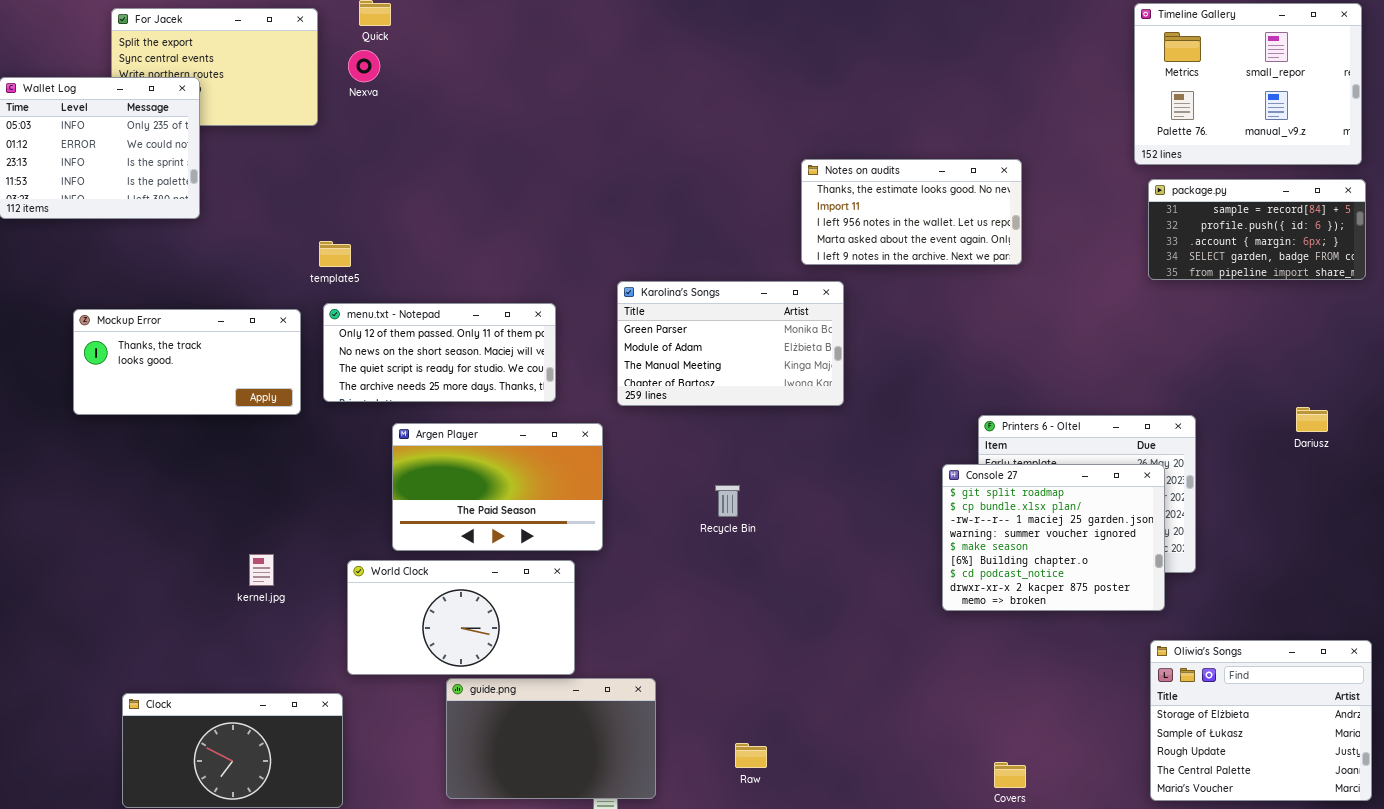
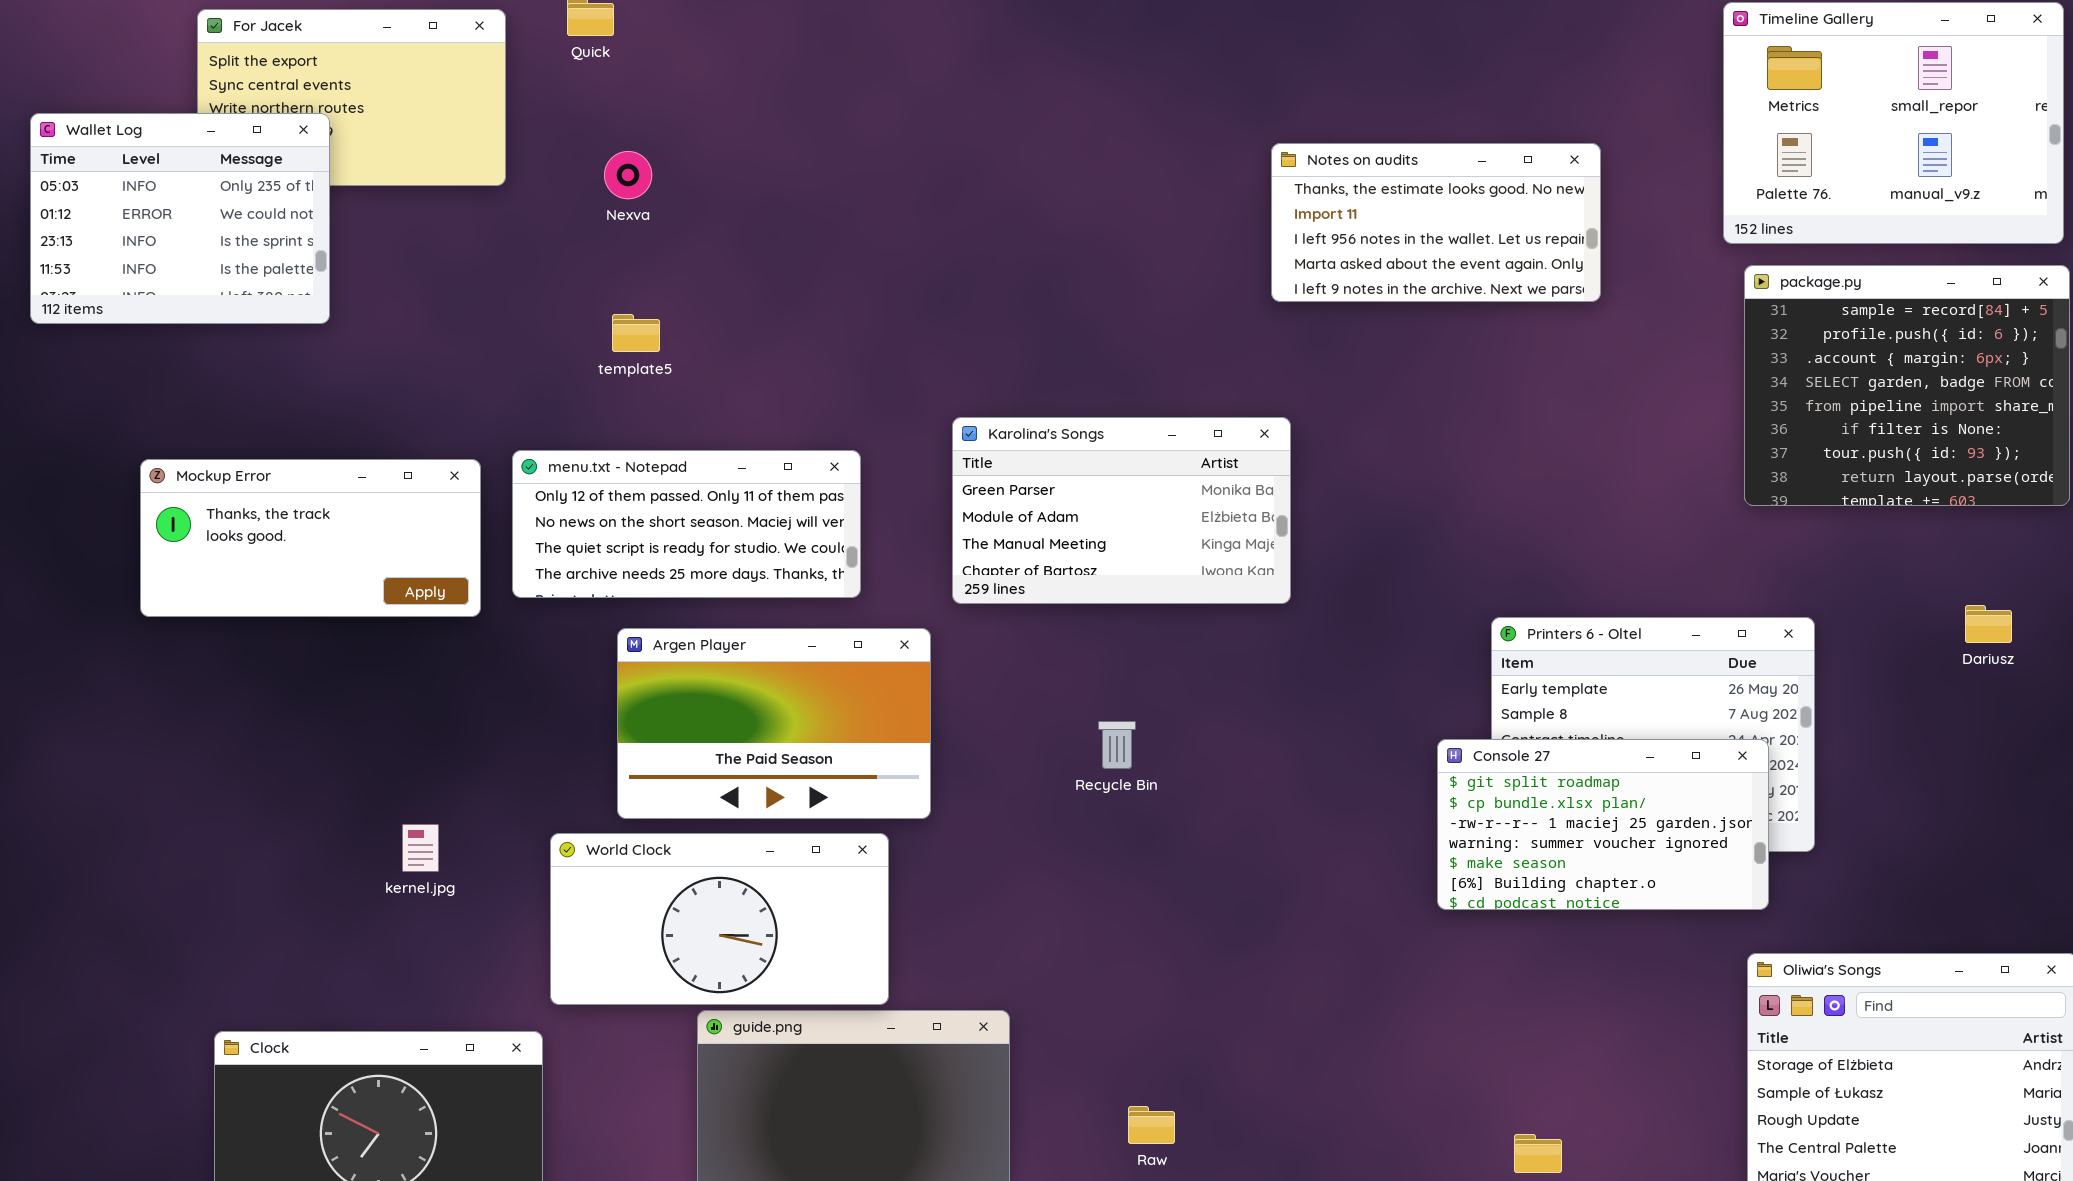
Nexva: [348,50,380,82] -> [604,151,652,199], moved
Notes on audits: [801,159,1022,265] -> [1271,143,1601,302], moved
package.py: [1148,179,1366,280] -> [1744,265,2070,506], resized
template5: [319,241,351,267] -> [612,314,660,352], moved
Console 27: [942,464,1165,611] -> [1437,739,1769,910], resized

